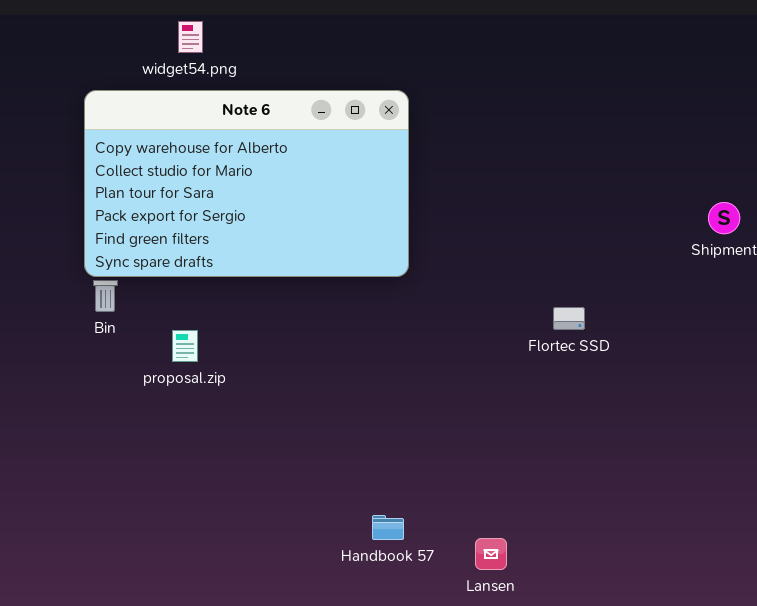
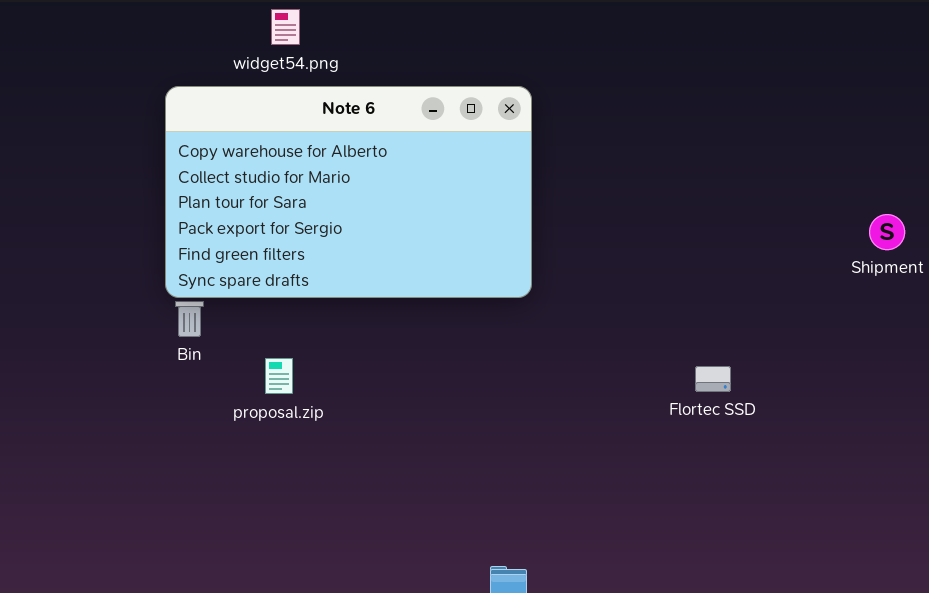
Flortec SSD: [553,307,585,330] -> [695,366,731,392], moved

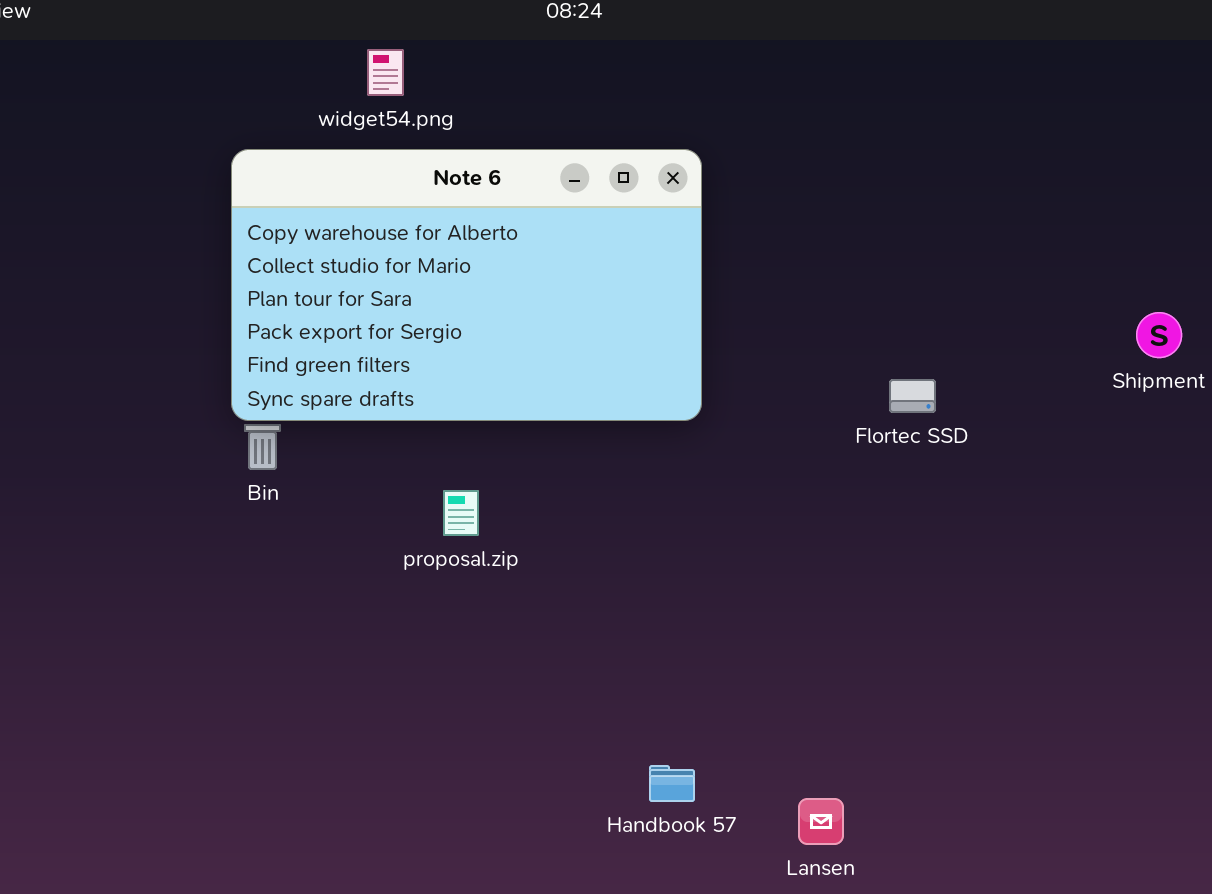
proposal.zip: [265,358,293,394] -> [443,490,479,536], moved
Flortec SSD: [695,366,731,392] -> [889,379,936,413], moved

